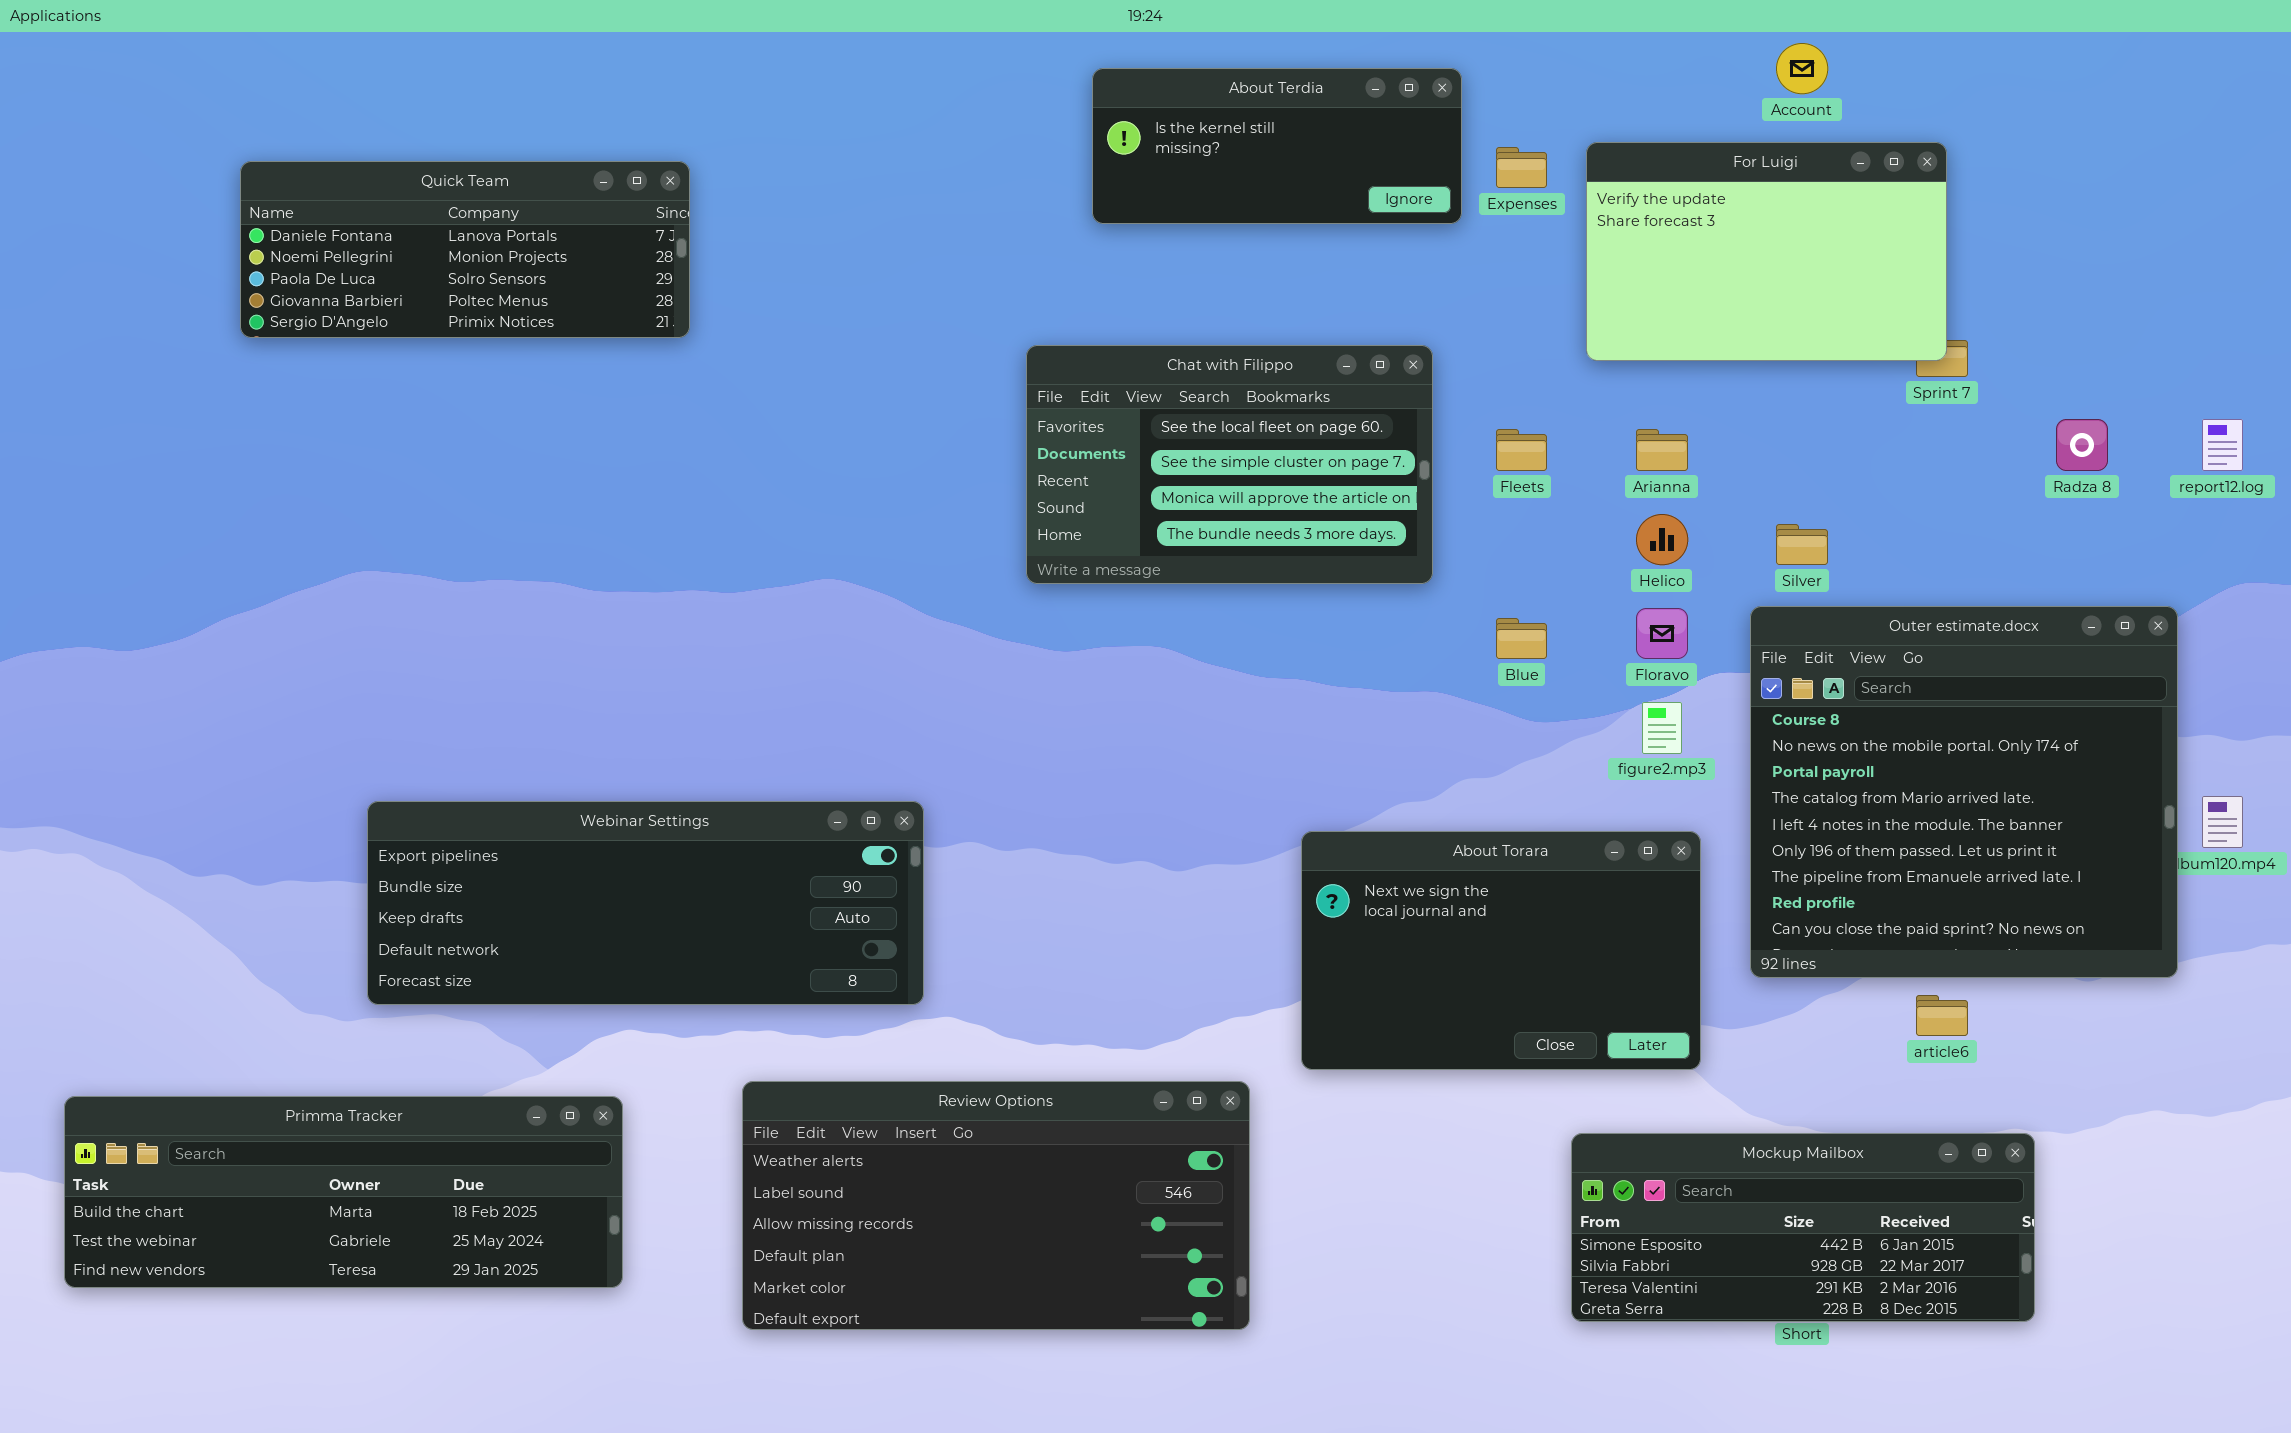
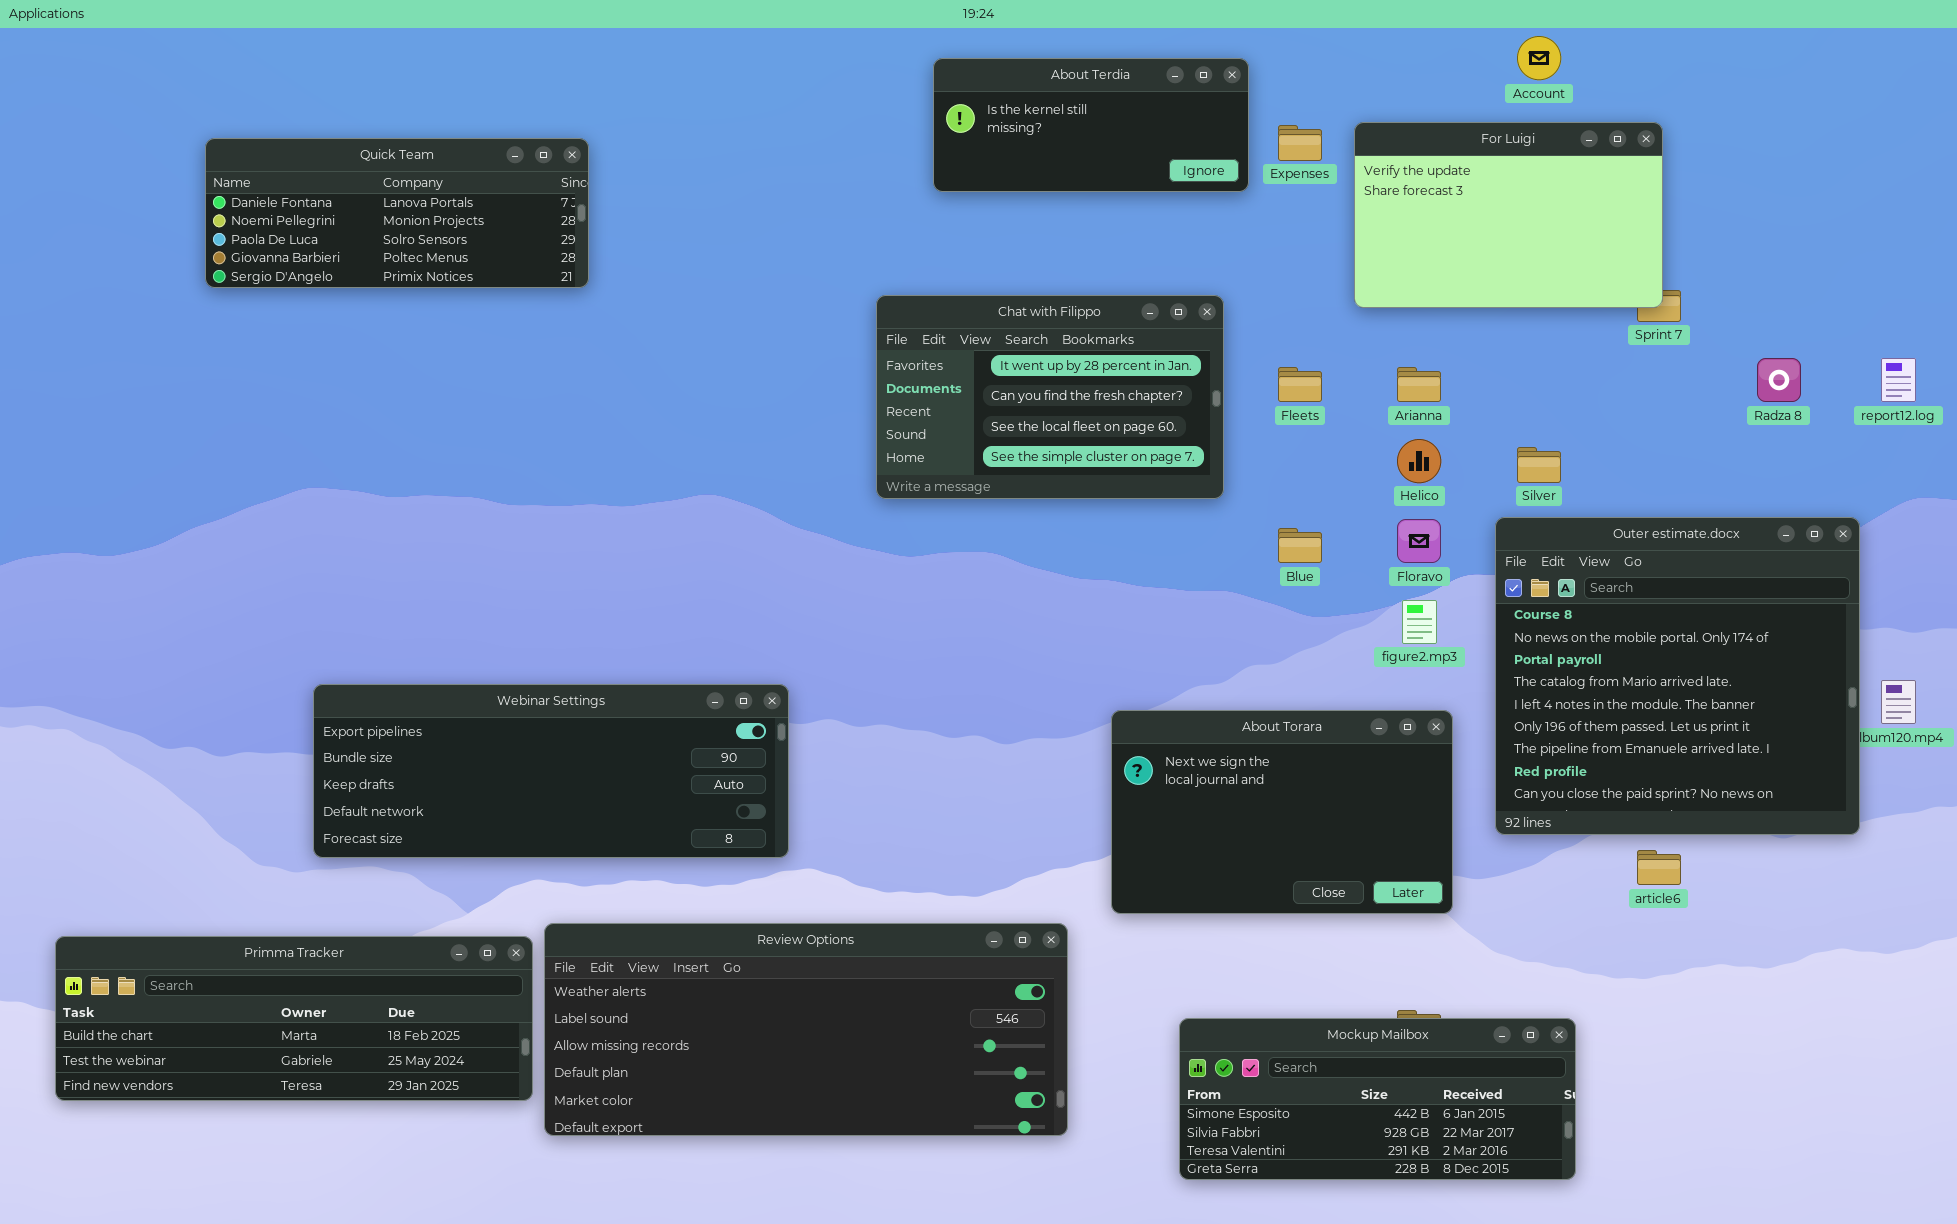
Chat with Filippo: [1026,345,1433,584] -> [876,295,1224,499], scrolled up 2 rows
Review Options: [742,1081,1250,1330] -> [544,923,1068,1136], resized
Mockup Mailbox: [1571,1133,2035,1322] -> [1179,1018,1576,1180], moved

